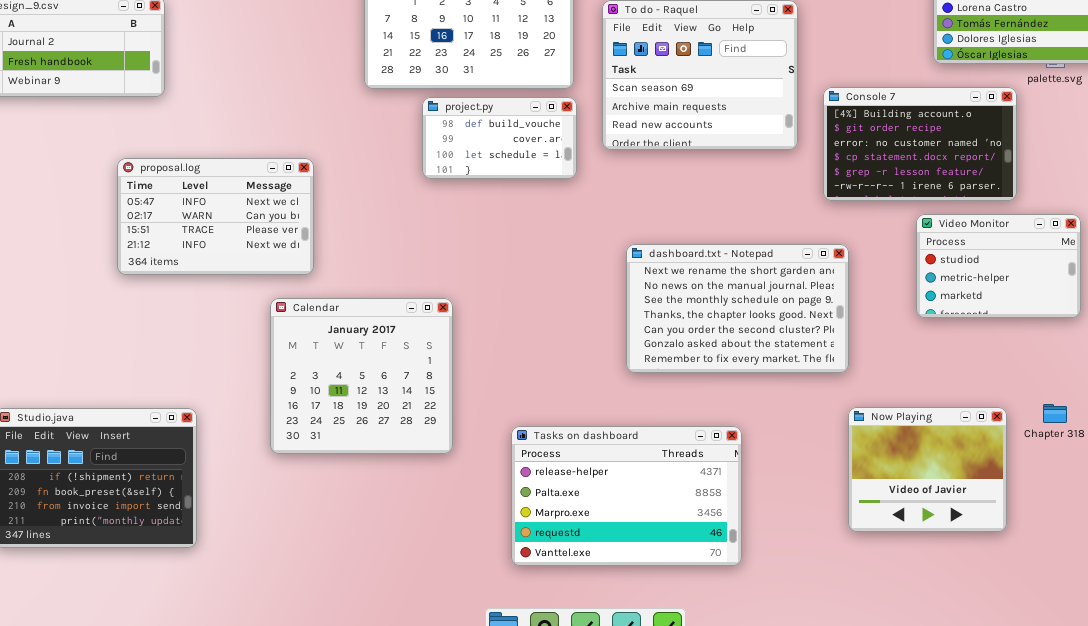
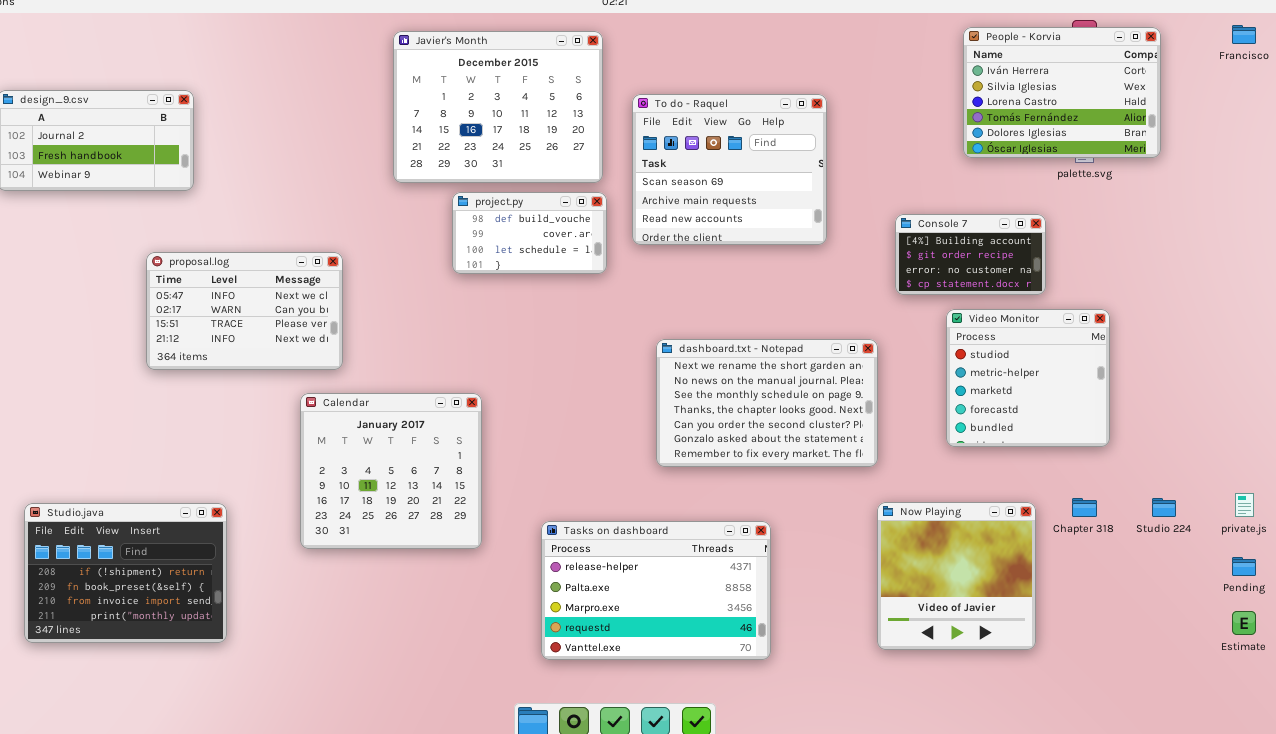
Console 7: [823,87,1017,201] -> [895,214,1046,295], resized
Video Monitor: [916,214,1081,318] -> [946,309,1110,447], resized
Now Playing: [848,407,1007,532] -> [877,502,1036,650], resized

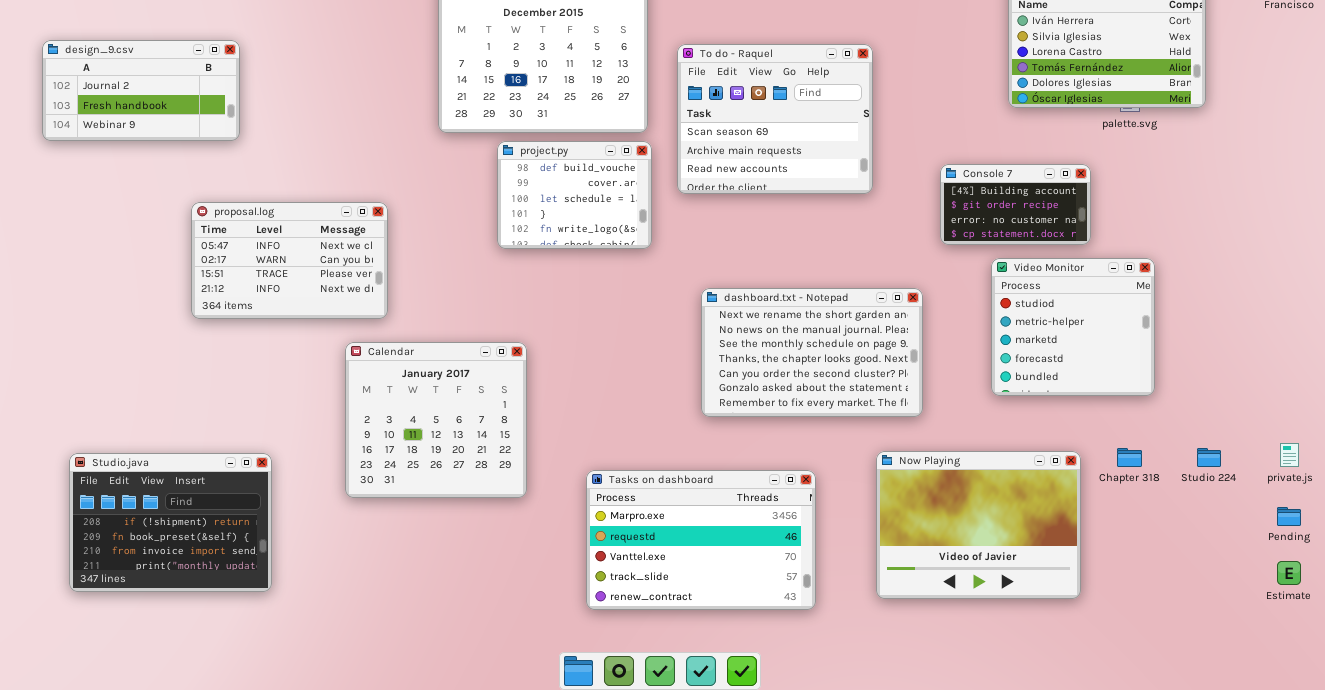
project.py: [452,192,607,274] -> [497,141,652,249], resized
Now Playing: [877,502,1036,650] -> [876,451,1081,599], resized
Tasks on dashboard: [541,521,771,660] -> [586,470,816,610], scrolled down 2 rows

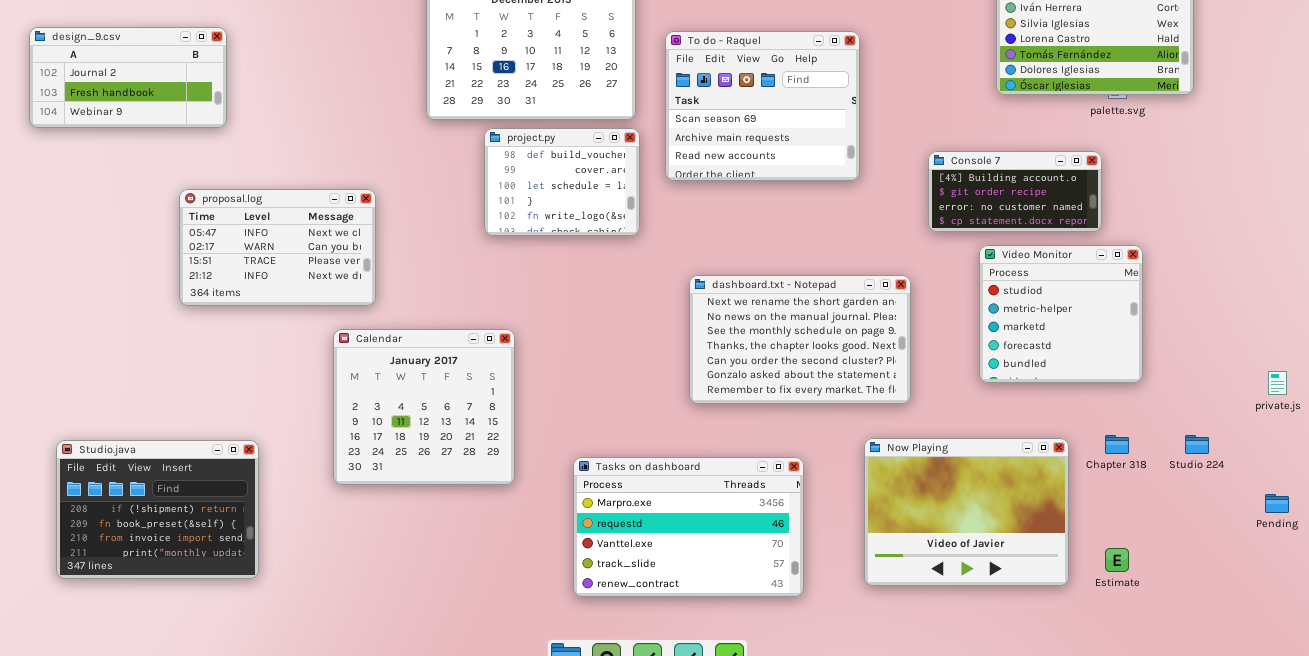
Console 7: [940,164,1091,245] -> [928,151,1102,232], resized
private.js: [1280,443,1299,467] -> [1268,371,1287,395], moved
Estimate: [1277,561,1301,585] -> [1105,548,1129,572], moved

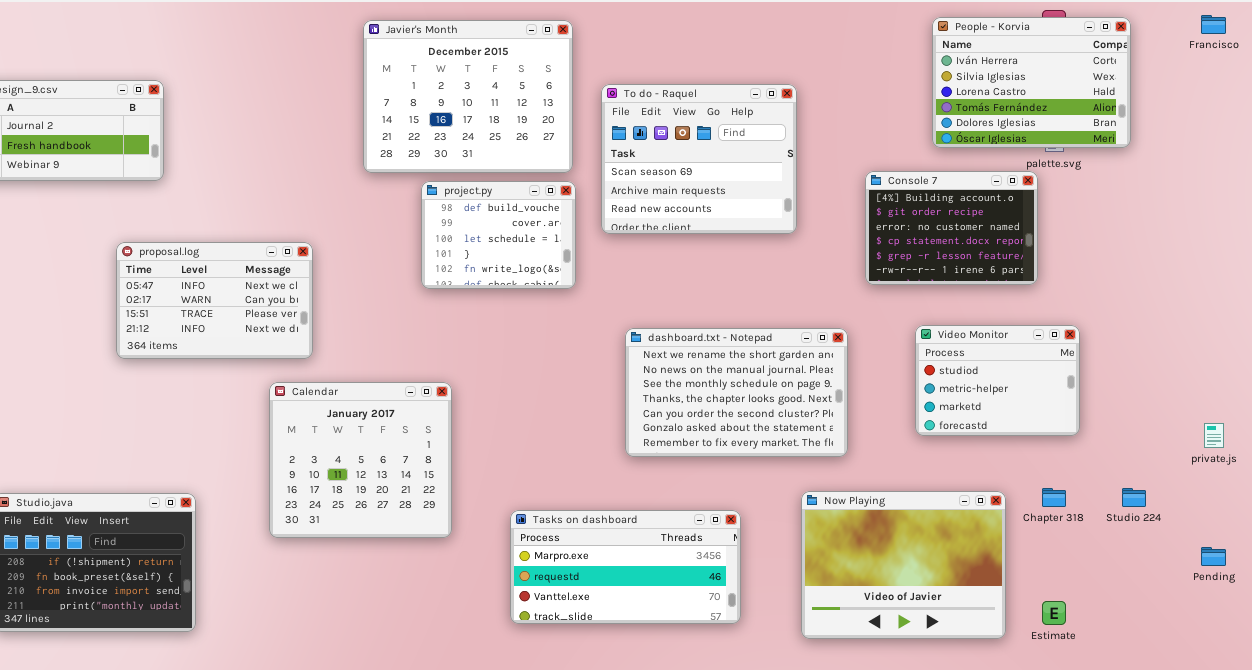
Console 7: [928,151,1102,232] -> [865,171,1038,285], resized
Video Monitor: [979,245,1143,383] -> [915,325,1080,436], resized
Tasks on dashboard: [573,457,804,597] -> [510,510,741,624], resized

